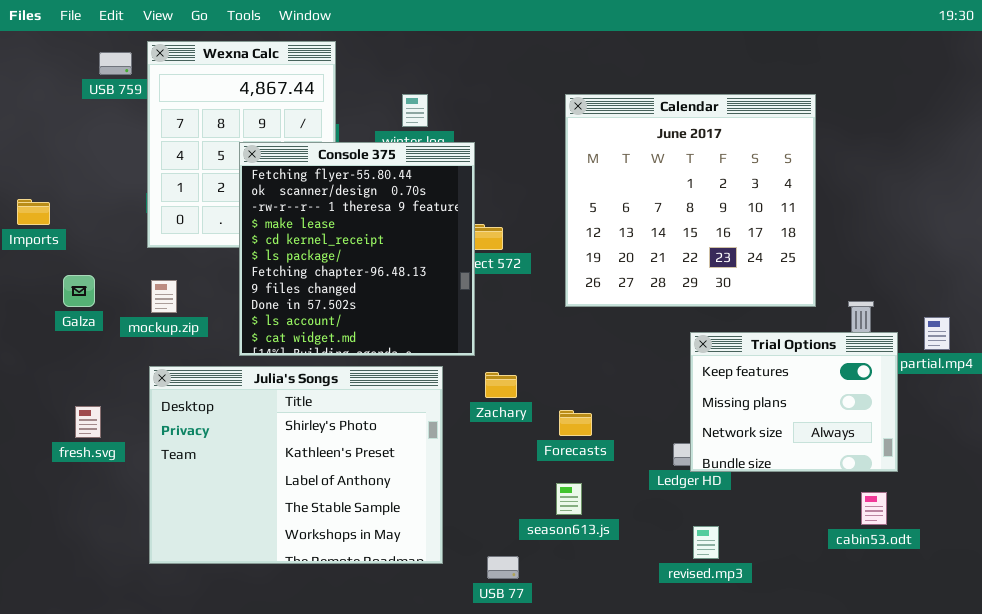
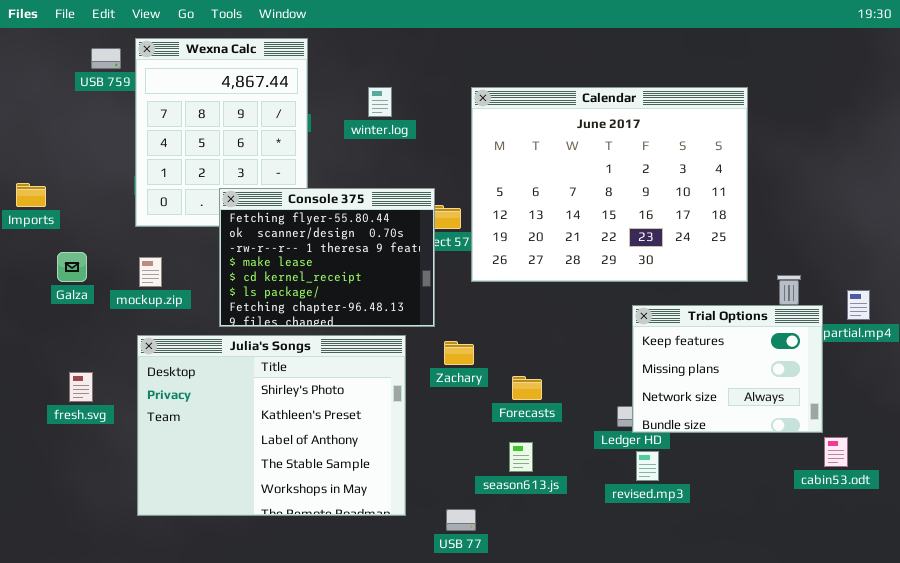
Calendar: [565,94,816,307] -> [471,87,748,282], resized
Console 375: [239,142,475,356] -> [219,188,435,327], resized
cabin53.odt: [861,492,887,525] -> [824,437,848,467], moved
revised.mp3: [693,526,719,559] -> [636,451,659,481], moved

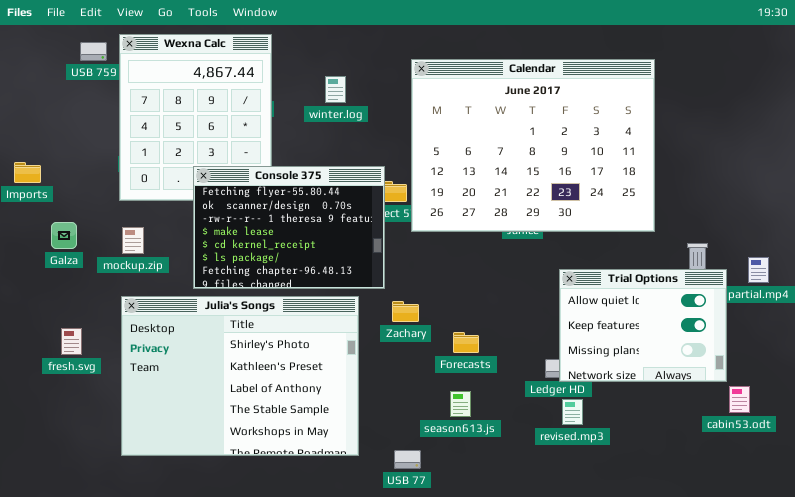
Calendar: [471,87,748,282] -> [411,59,655,232], moved
Trial Options: [632,305,823,433] -> [559,269,727,382], scrolled up 1 row

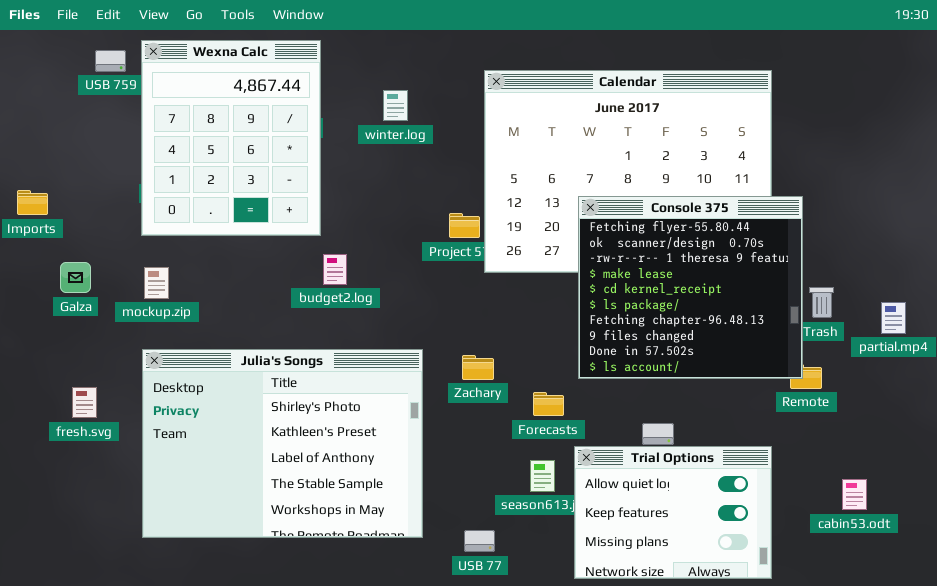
Console 375: [193,166,385,289] -> [578,196,803,379], moved, resized
Trial Options: [559,269,727,382] -> [574,446,772,579], moved
cabin53.odt: [729,386,750,413] -> [842,479,867,510], moved

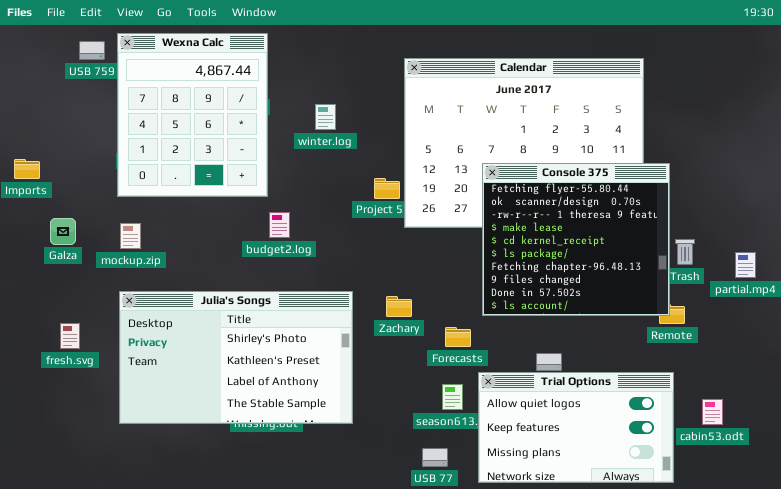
winter.log: [383,90,408,121] -> [315,104,336,130], moved
Julia's Songs: [142,349,423,538] -> [119,291,353,424], resized
Trial Options: [574,446,772,579] -> [478,372,674,483], resized
USB 77: [464,530,495,552] -> [422,448,448,467], moved

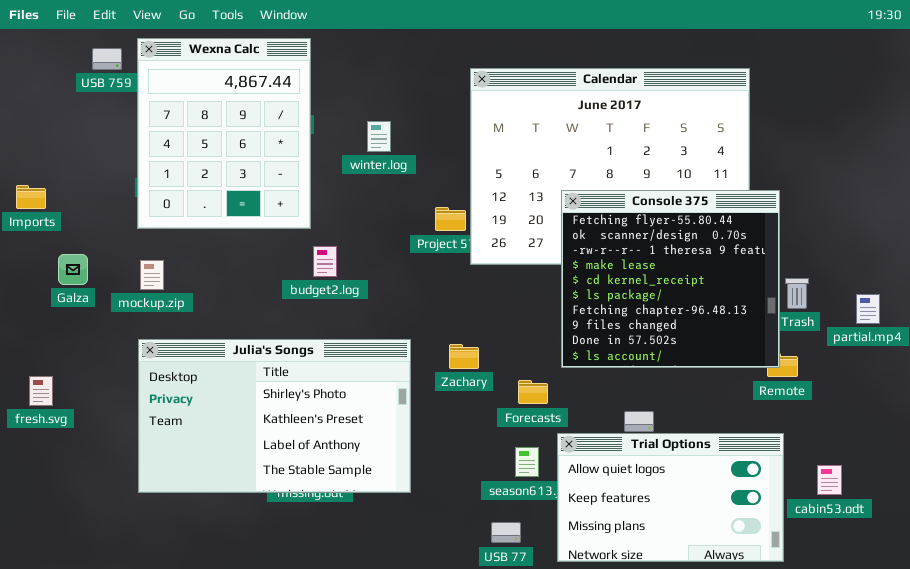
fresh.svg: [60,323,80,349] -> [29,376,53,406], moved

